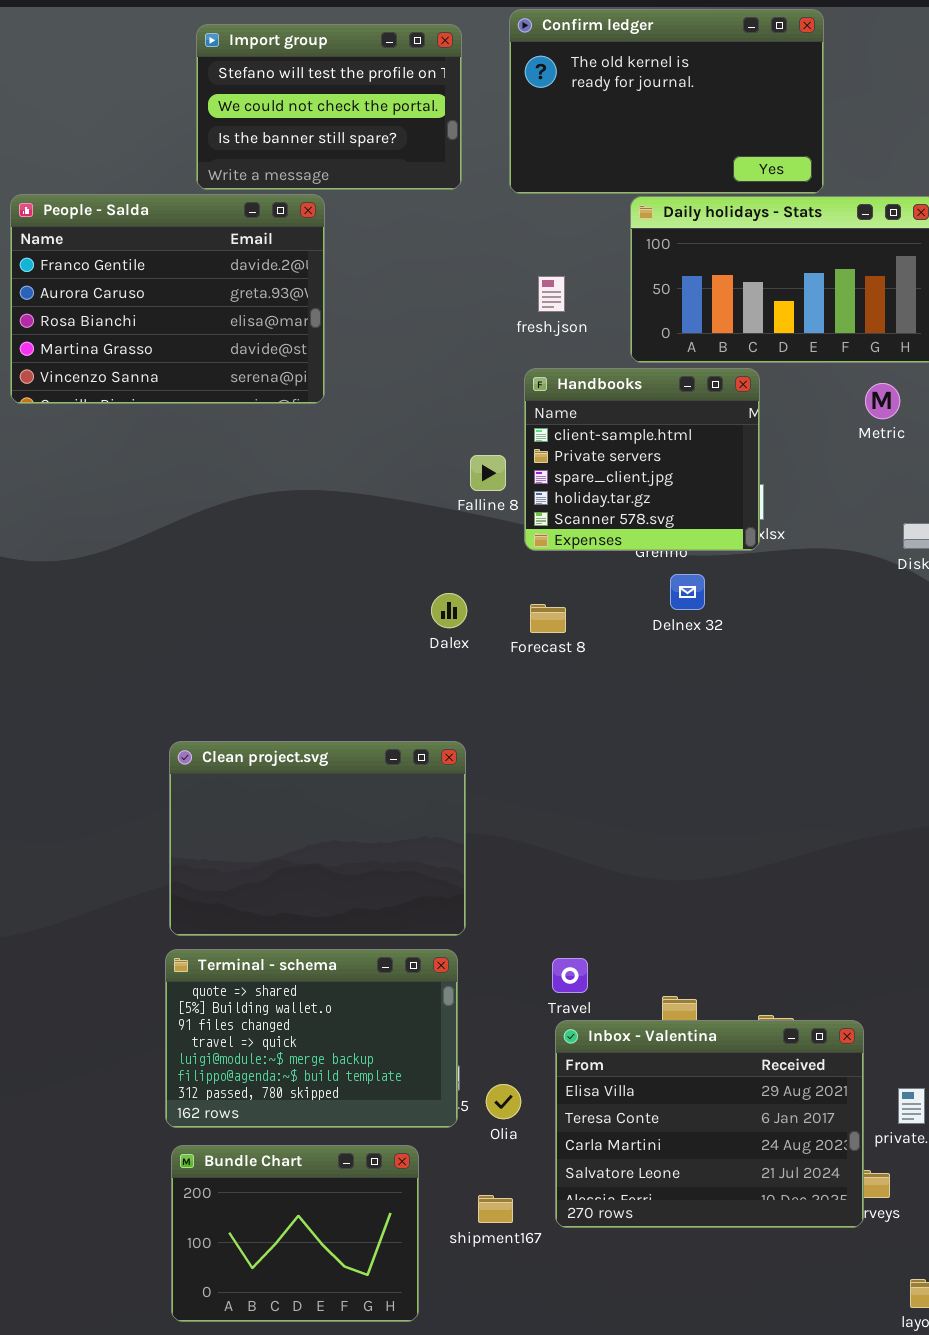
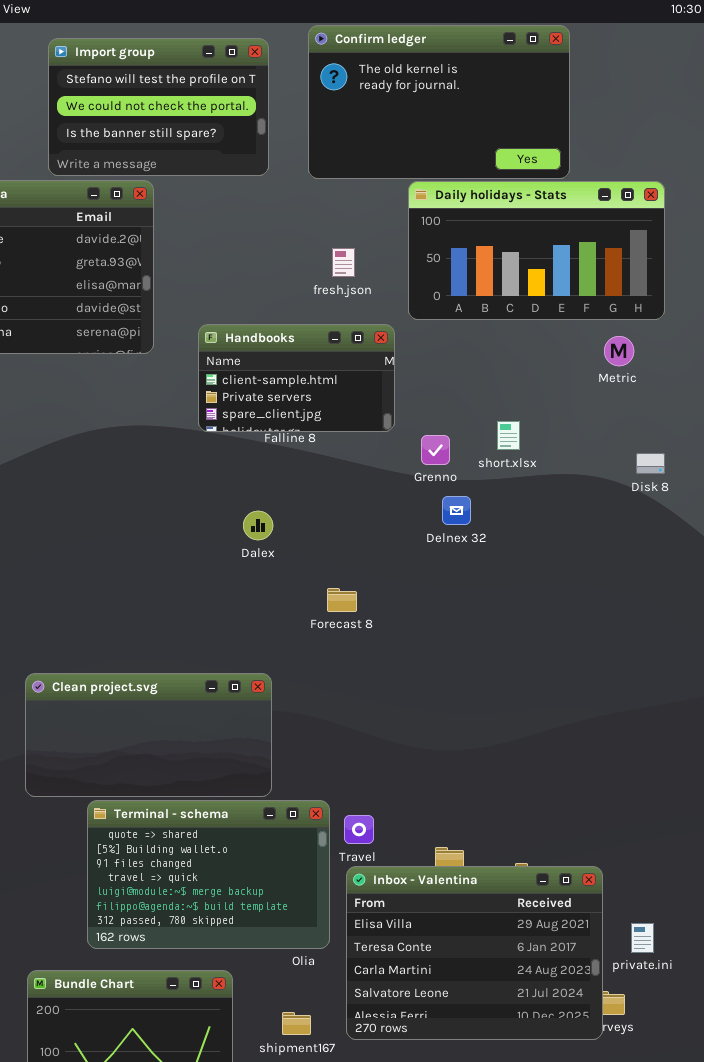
Handbooks: [524,368,760,551] -> [198,324,395,432], moved, resized
Forecast 8: [530,604,566,633] -> [327,588,357,612], moved
Clean project.svg: [169,741,466,936] -> [25,673,272,797], resized
Terminal - schema: [165,949,458,1128] -> [87,800,330,949], moved

